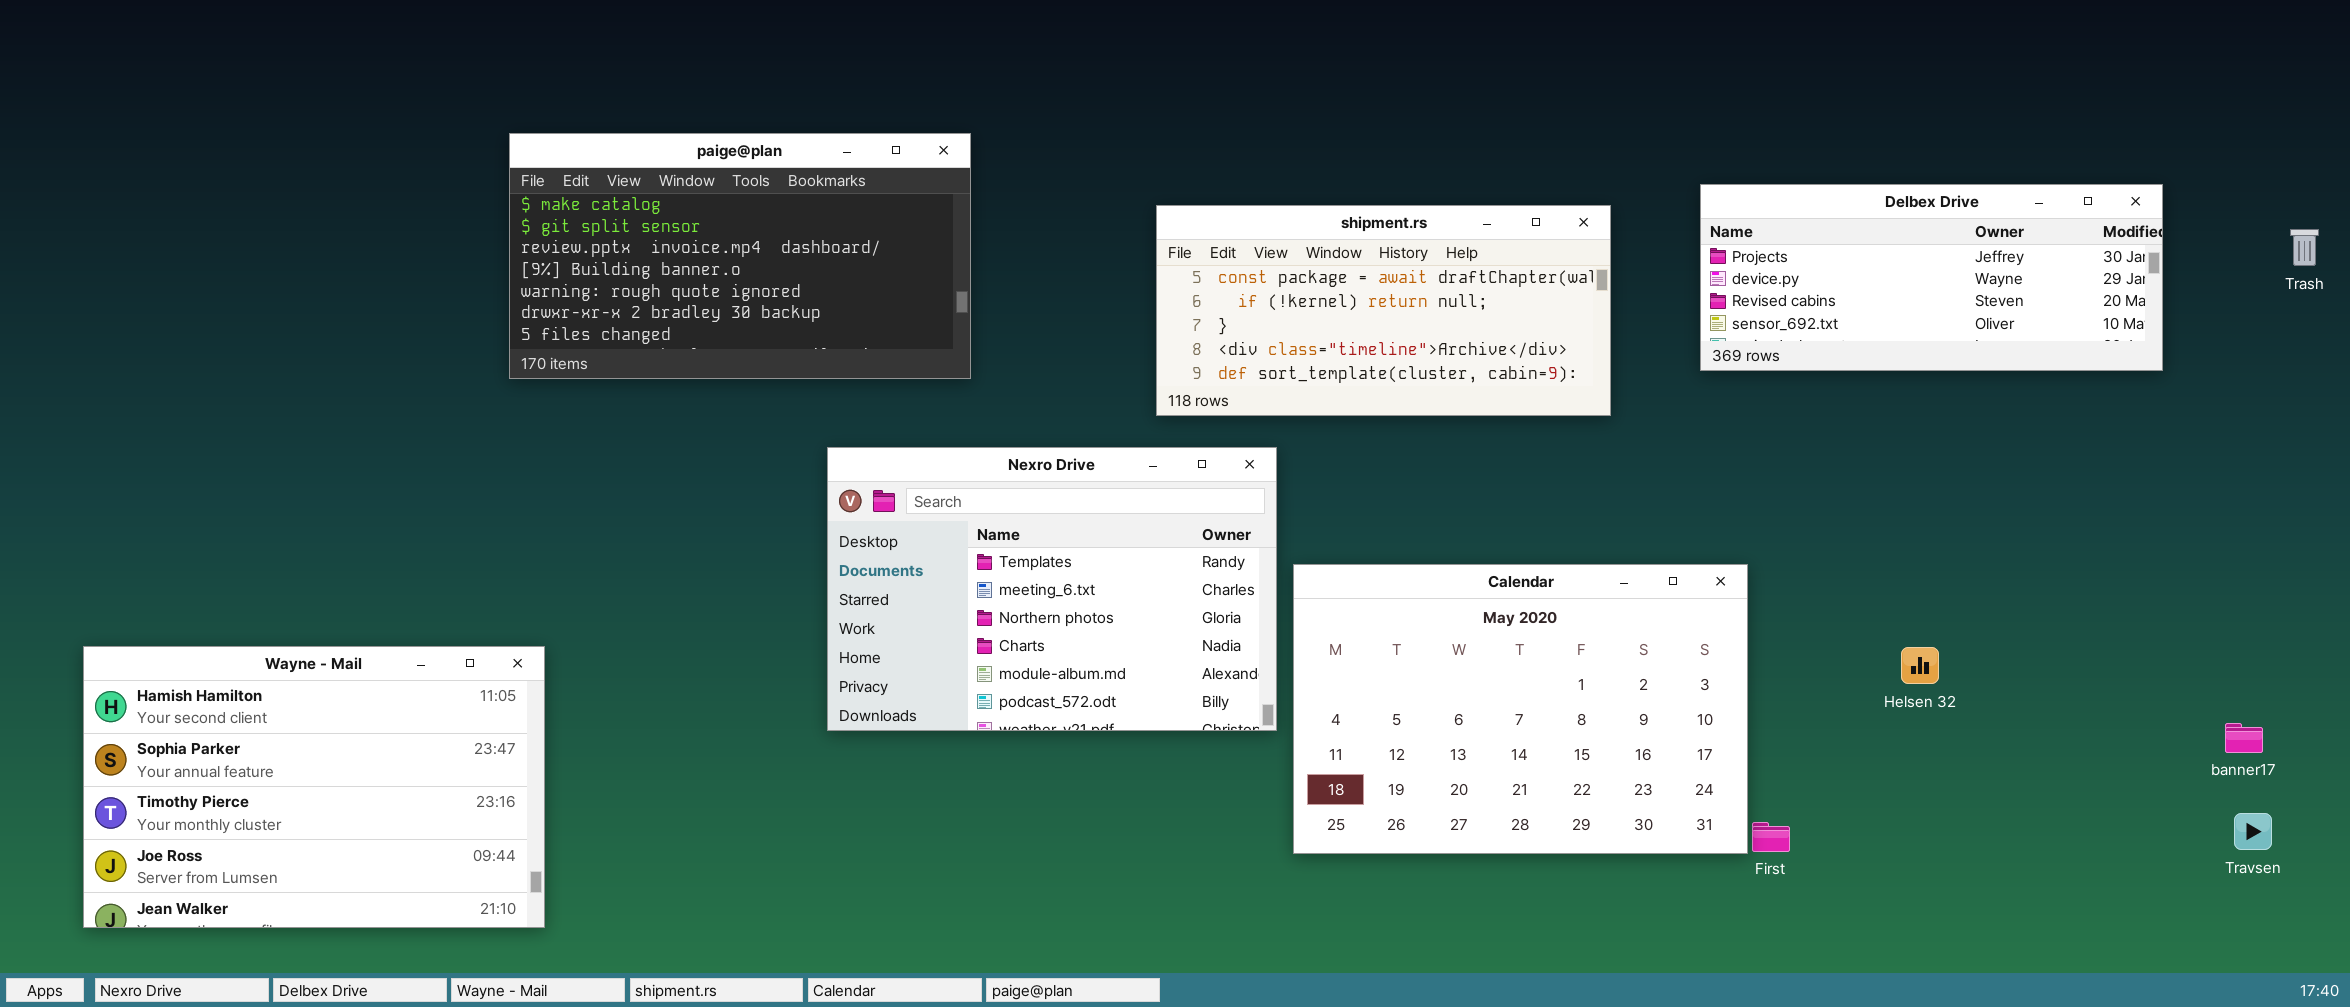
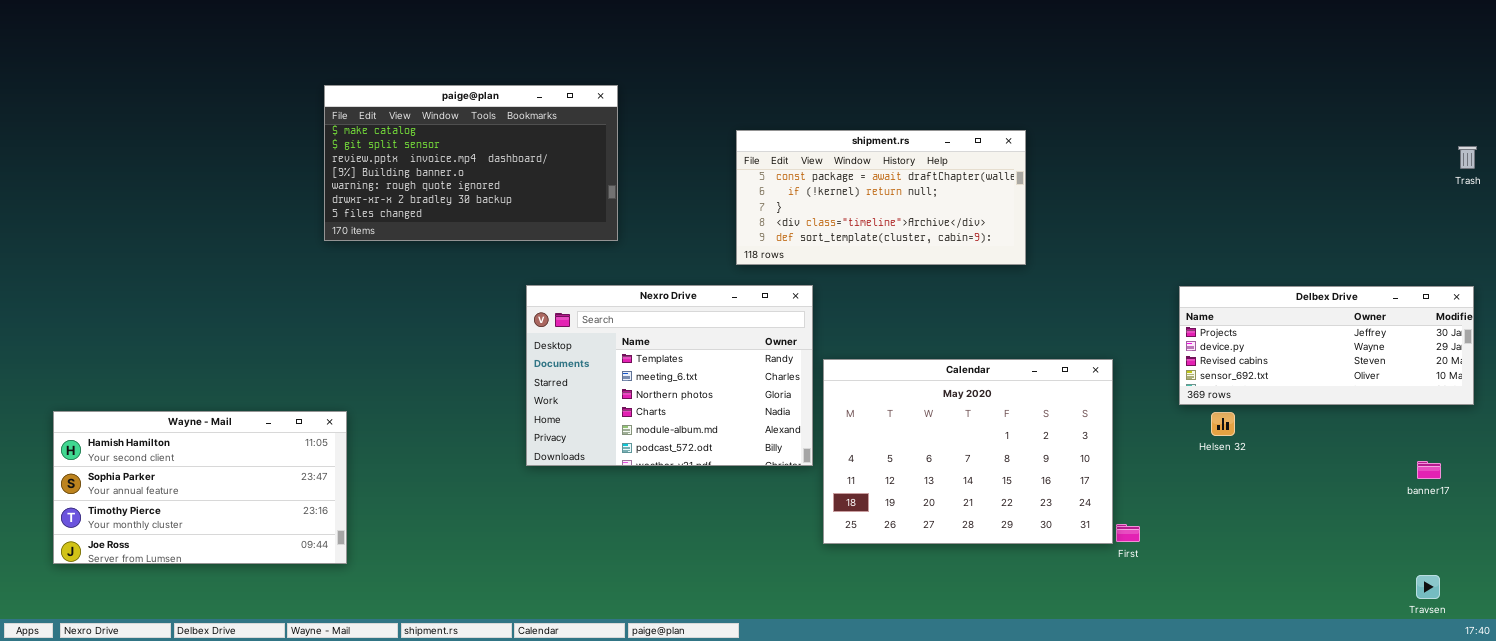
Delbex Drive: [1700,184,2163,371] -> [1179,286,1474,405], moved
Wayne - Mail: [83,646,545,928] -> [53,411,347,564], resized
Travsen: [2234,813,2272,850] -> [1416,575,1440,599], moved

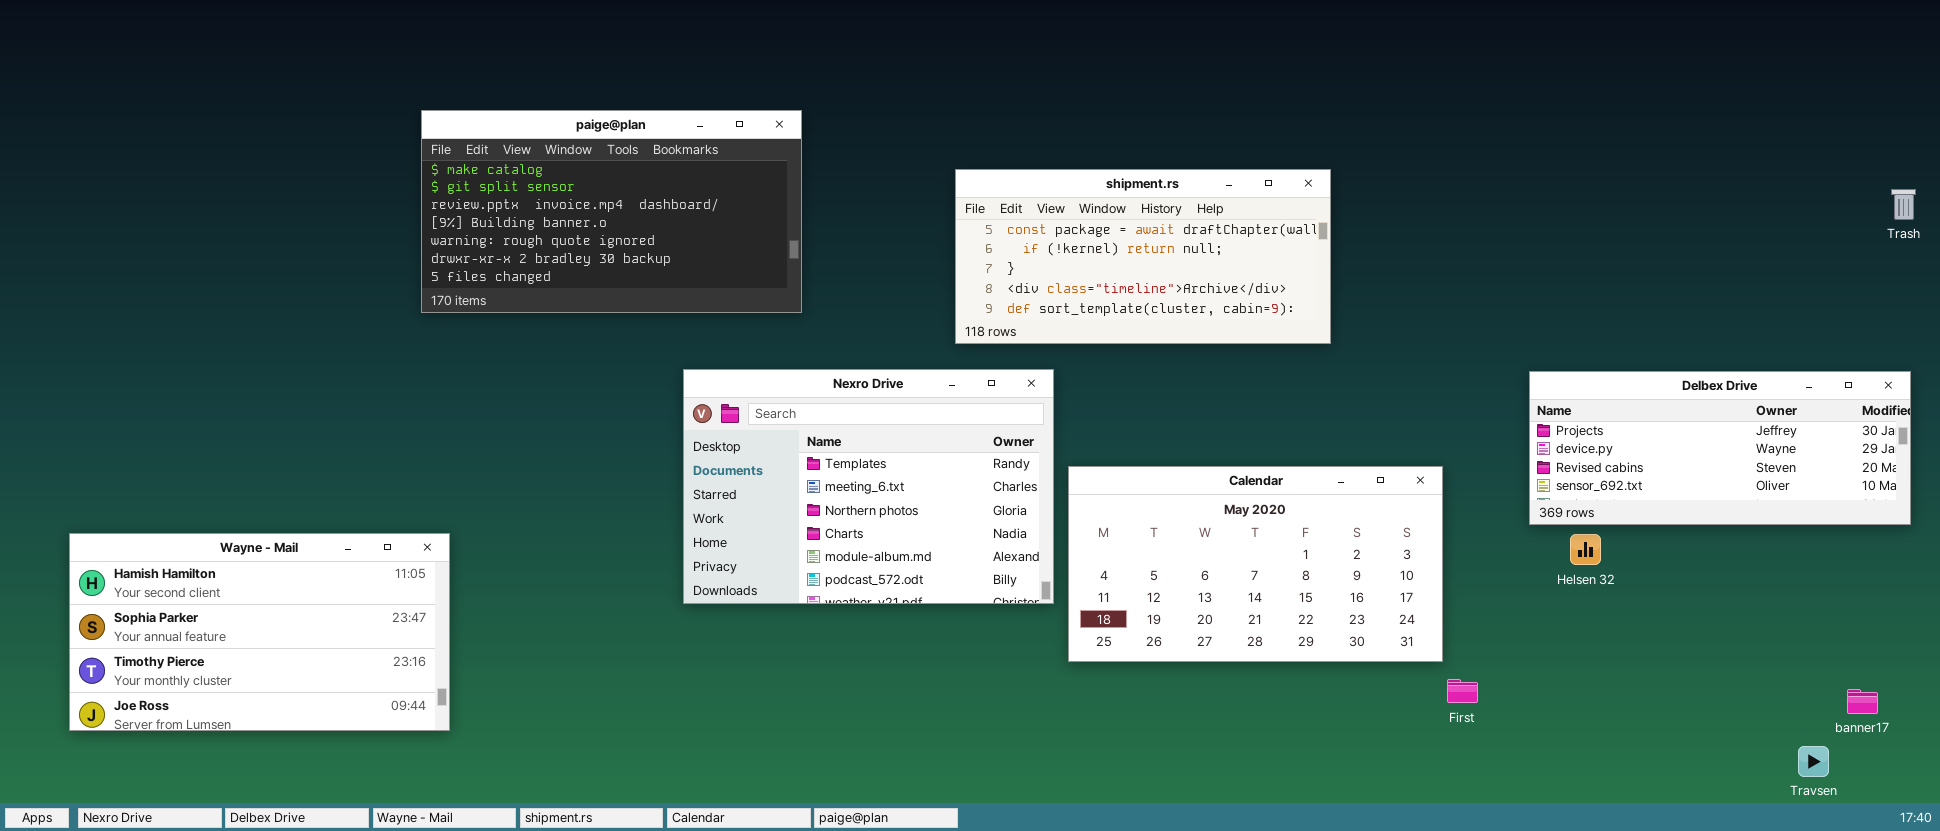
Calendar: [823,359,1113,544] -> [1068,466,1443,662], resized
banner17: [1417,461,1441,479] -> [1847,689,1878,714], moved
Travsen: [1416,575,1440,599] -> [1798,746,1829,777], moved

